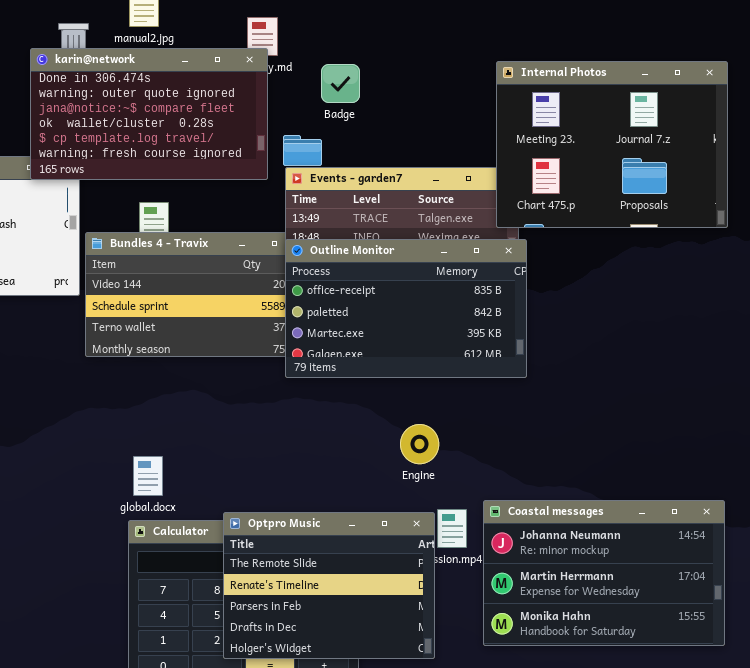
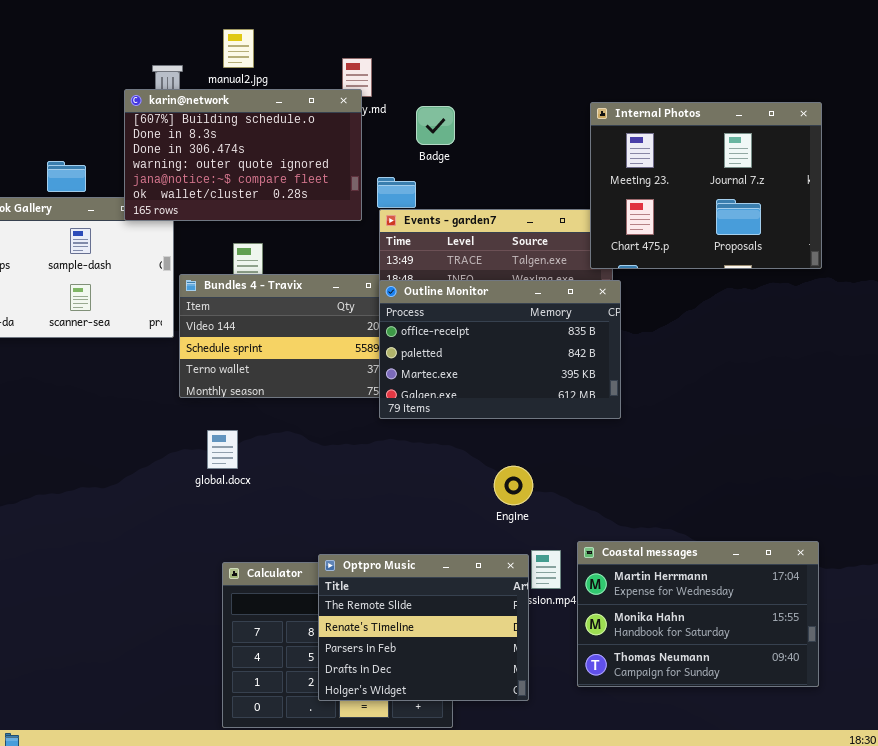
karin@network: [30,48,268,180] -> [124,89,362,221], scrolled up 2 rows
global.docx: [133,456,163,496] -> [207,430,238,469], moved
Coastal messages: [483,500,725,646] -> [577,541,819,687], scrolled down 1 row

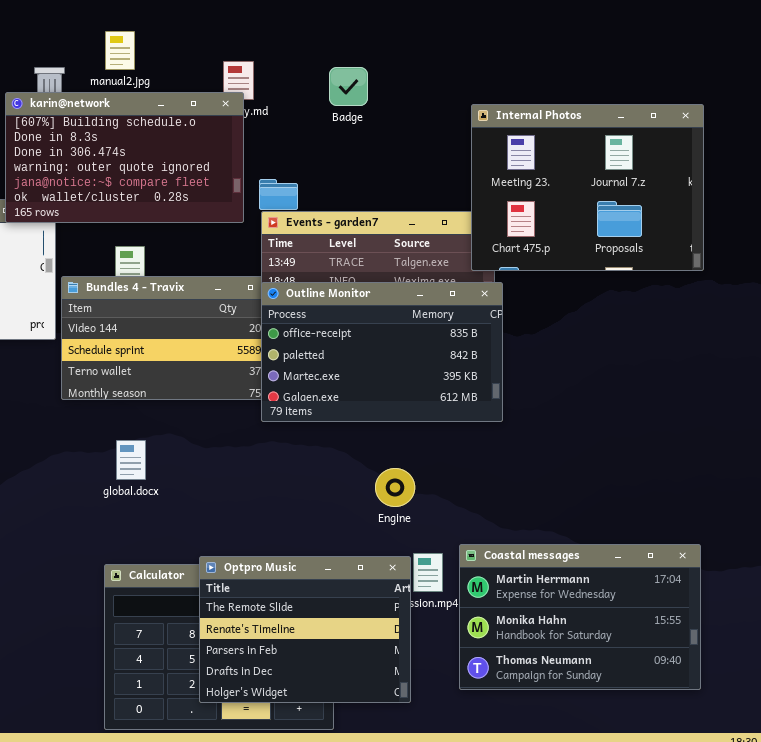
Badge: [416,106,455,145] -> [329,67,368,106], moved
global.docx: [207,430,238,469] -> [116,440,146,480], moved

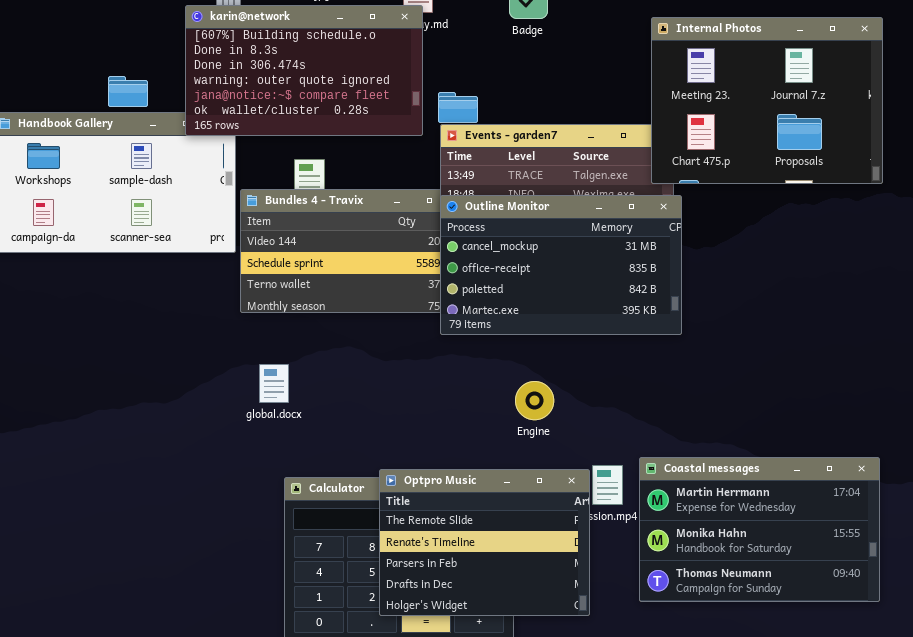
Outline Monitor: [261,282,503,422] -> [440,195,682,335], scrolled up 1 row
global.docx: [116,440,146,480] -> [259,364,289,403], moved
Engine: [375,468,415,507] -> [515,381,554,420], moved

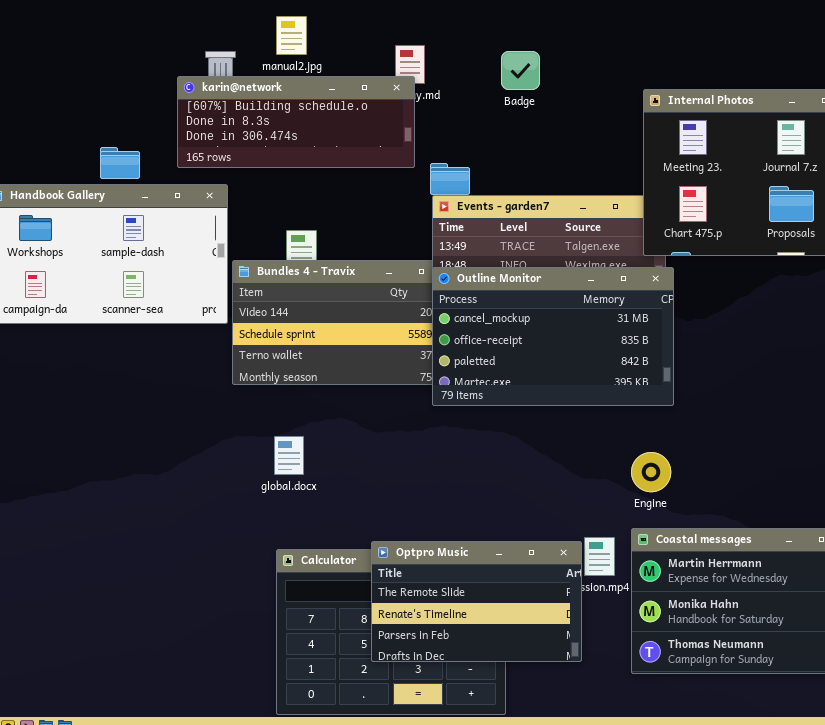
karin@network: [185,5,423,136] -> [177,76,415,168], resized
global.docx: [259,364,289,403] -> [274,436,304,475], moved
Engine: [515,381,554,420] -> [631,452,671,492], moved
Optpro Music: [379,469,590,616] -> [371,541,582,662], resized

